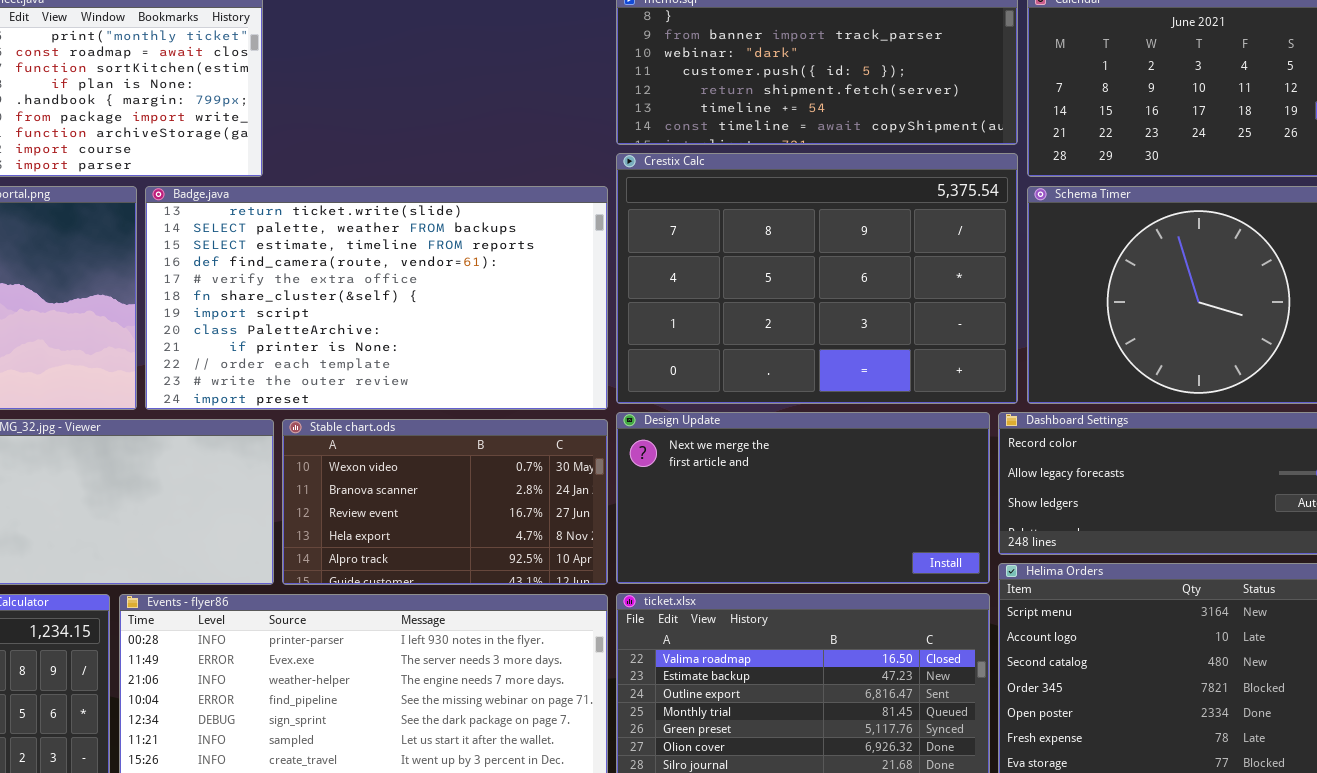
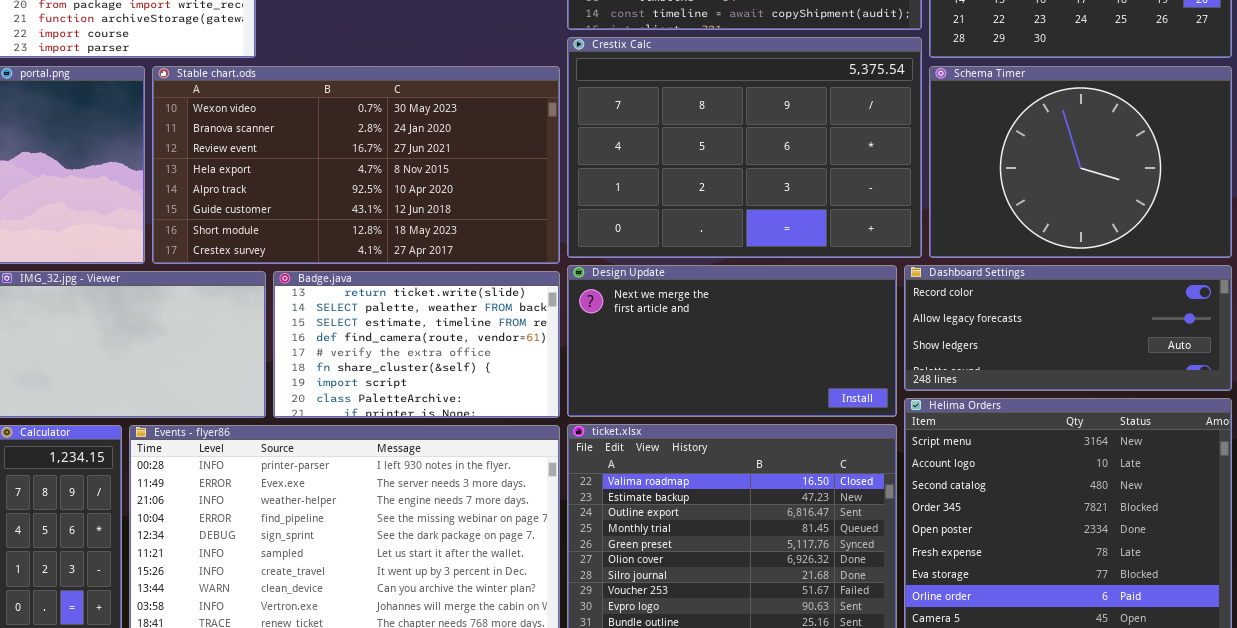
Badge.java: [145,186,608,410] -> [273,271,560,418], moved, resized
Stable chart.ods: [282,419,608,585] -> [152,66,560,264], moved, resized

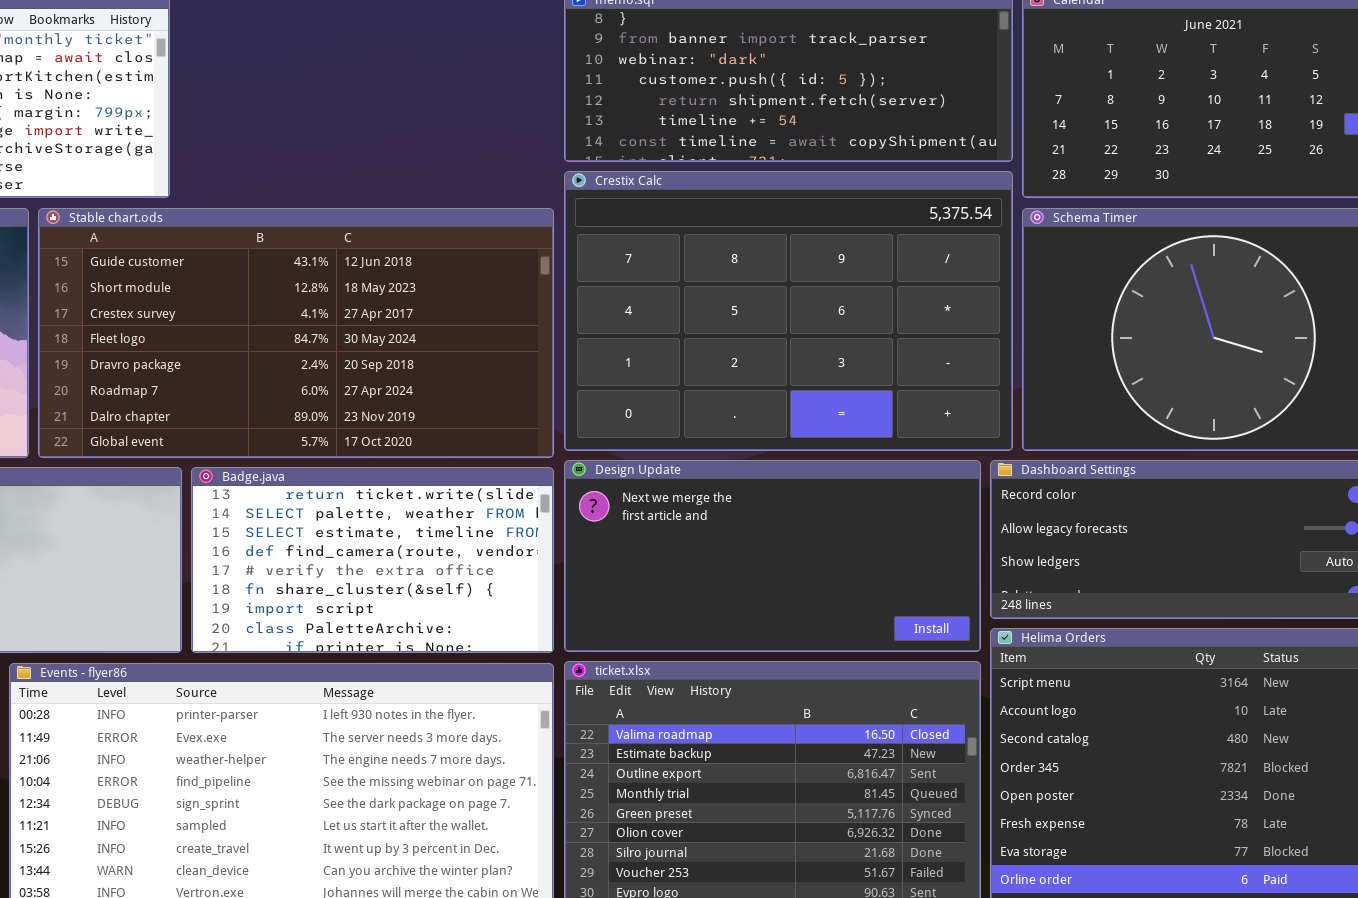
Stable chart.ods: [152,66,560,264] -> [38,208,554,458], scrolled down 5 rows

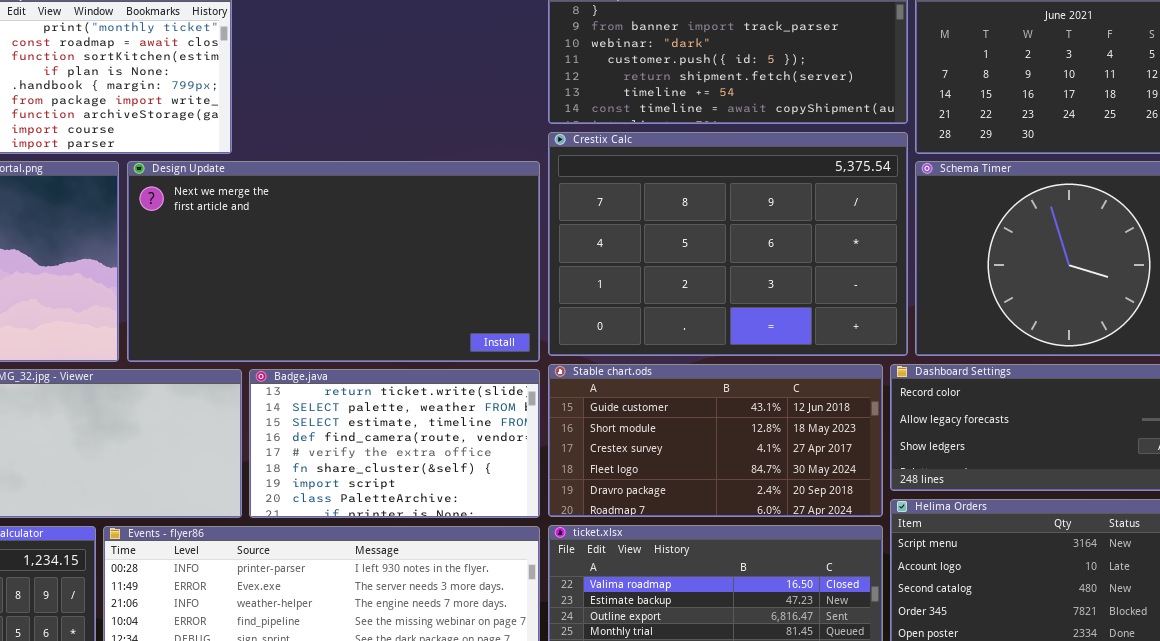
Stable chart.ods: [38,208,554,458] -> [548,364,883,517], moved, resized
Design Update: [564,460,981,652] -> [127,161,540,362], moved, resized

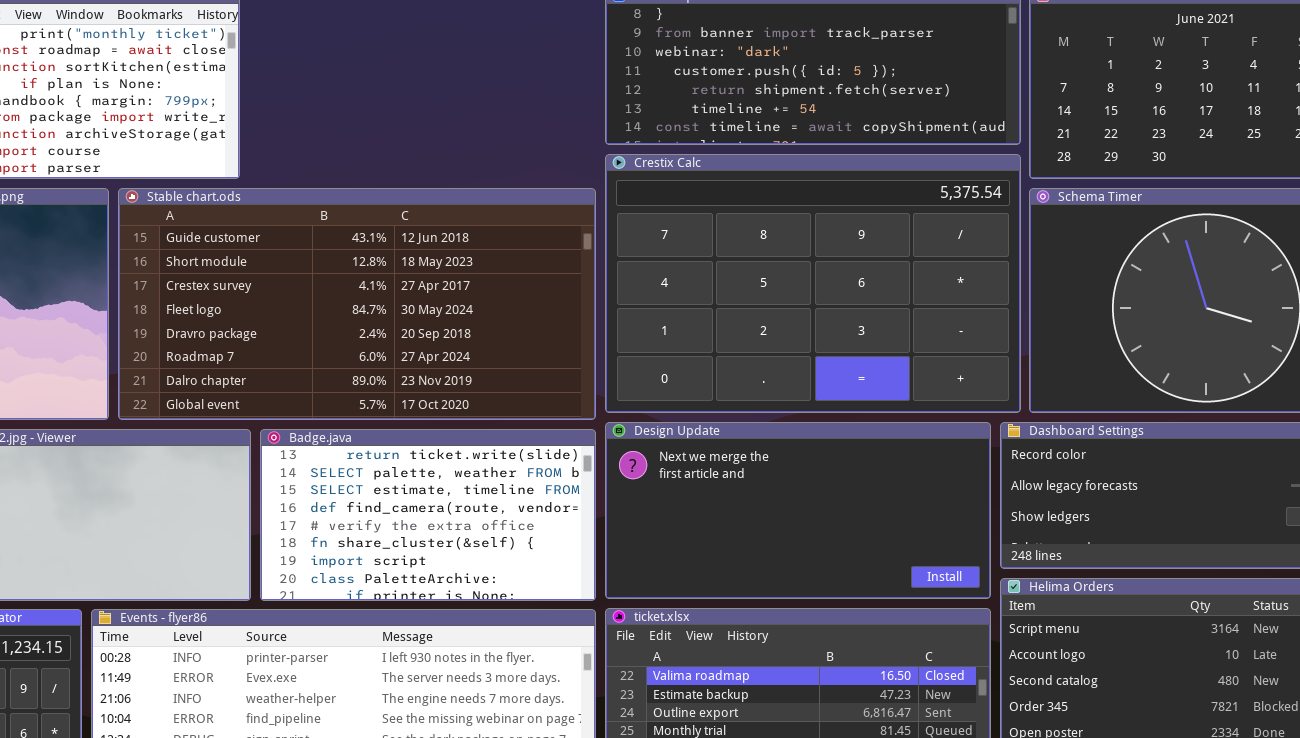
Design Update: [127,161,540,362] -> [605,422,991,599], moved, resized
Stable chart.ods: [548,364,883,517] -> [118,188,596,420], moved, resized

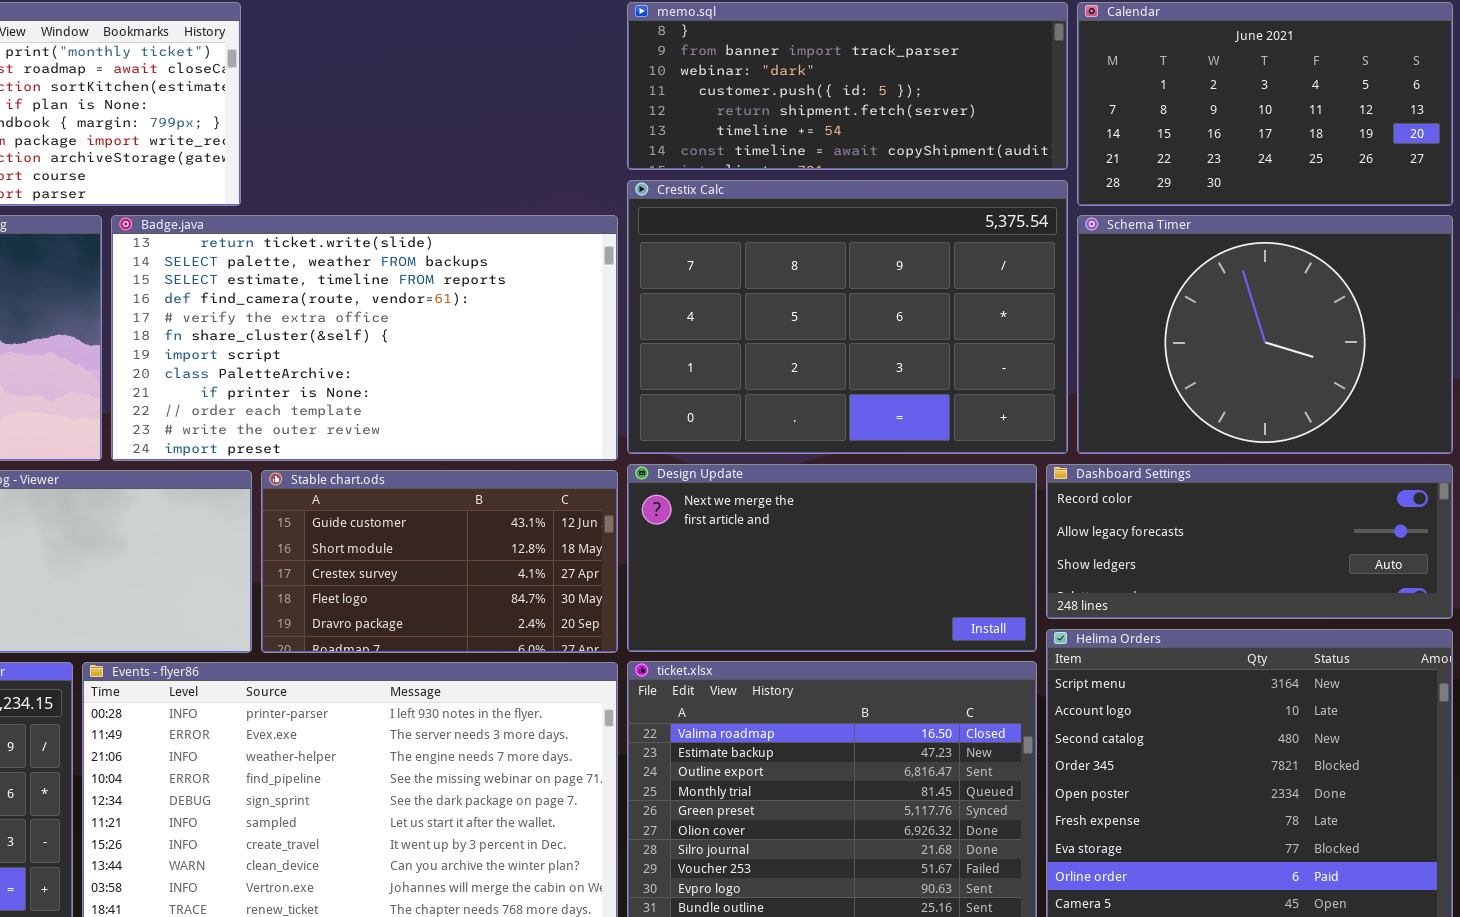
Stable chart.ods: [118,188,596,420] -> [261,470,618,653], moved, resized
Badge.java: [260,429,596,601] -> [111,215,618,461], moved, resized

